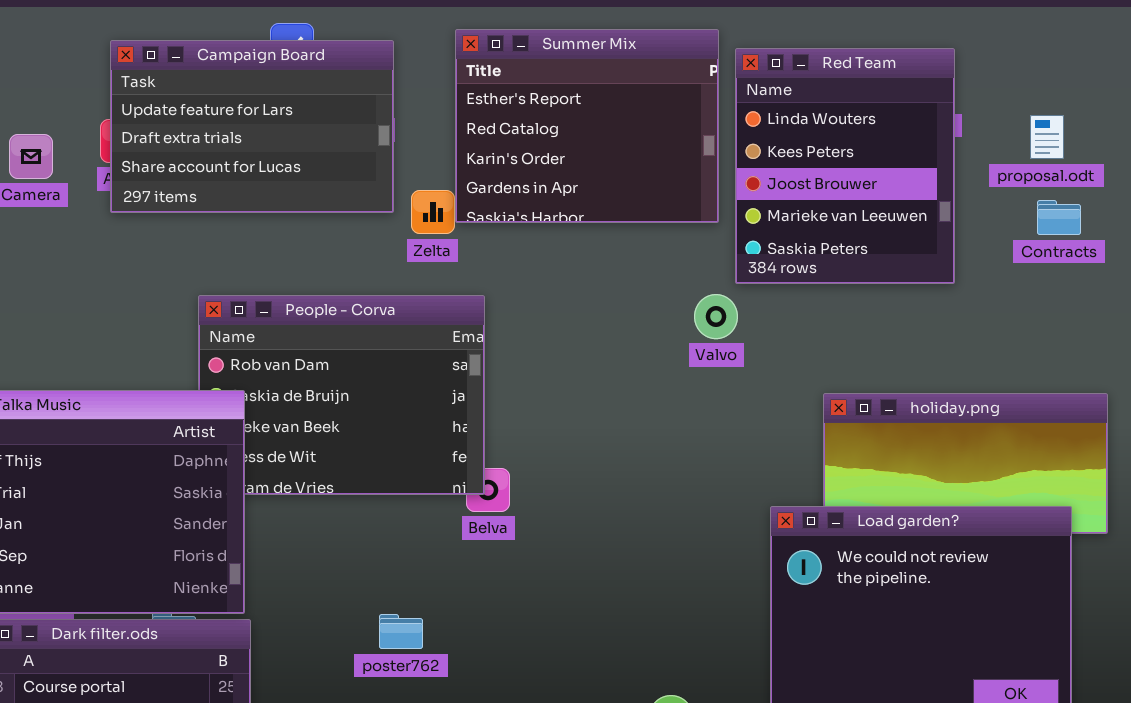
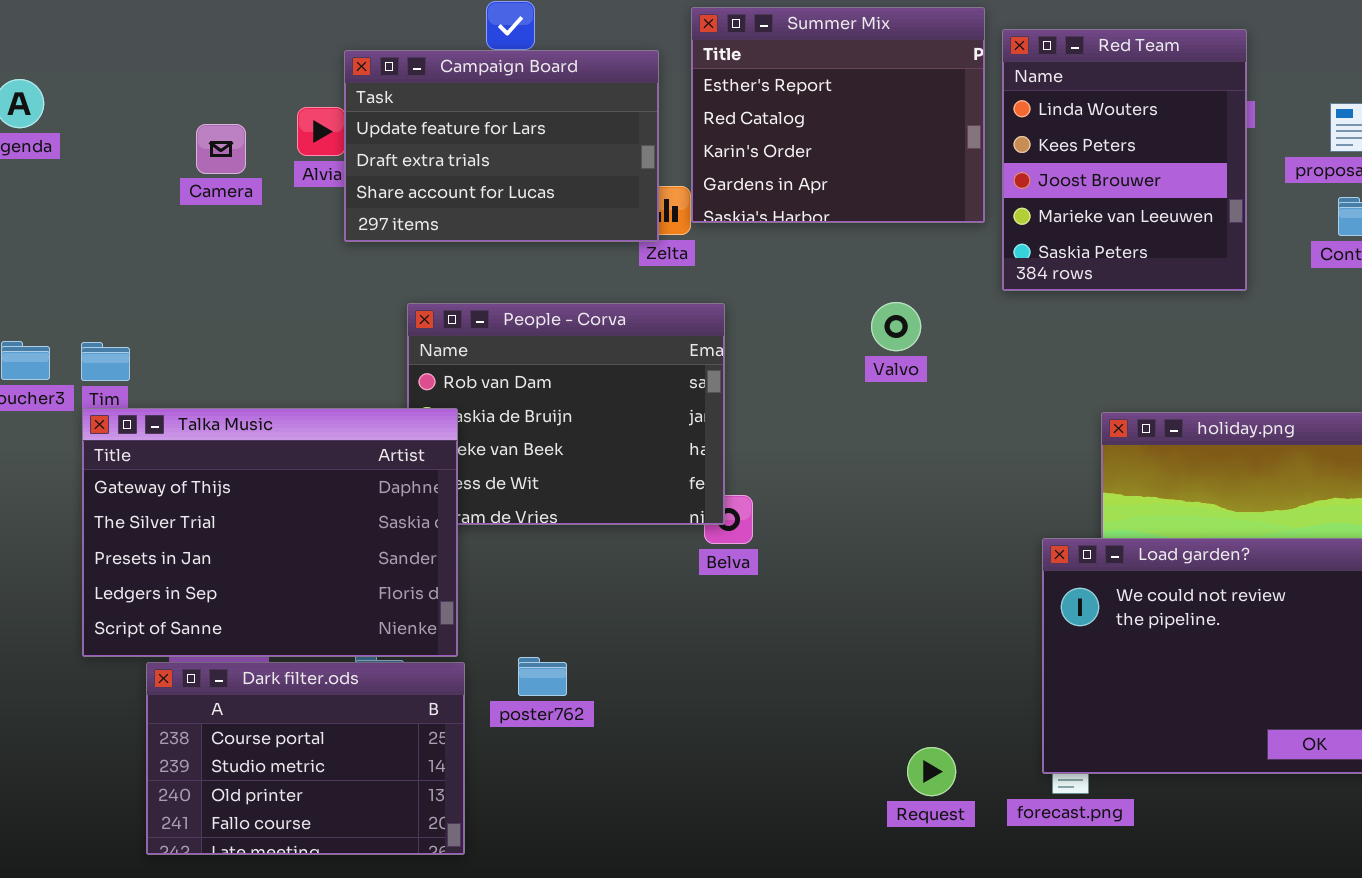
Campaign Board: [110,40,394,213] -> [344,50,659,242], moved
Valvo: [694,294,738,339] -> [871,302,921,351], moved
poster762: [379,614,423,649] -> [518,657,567,696], moved

